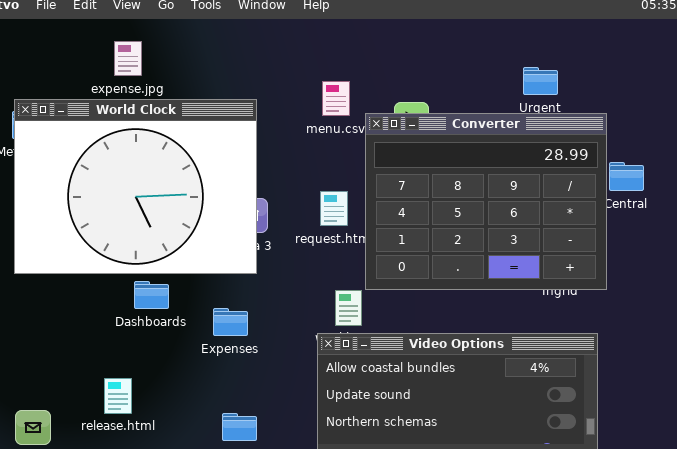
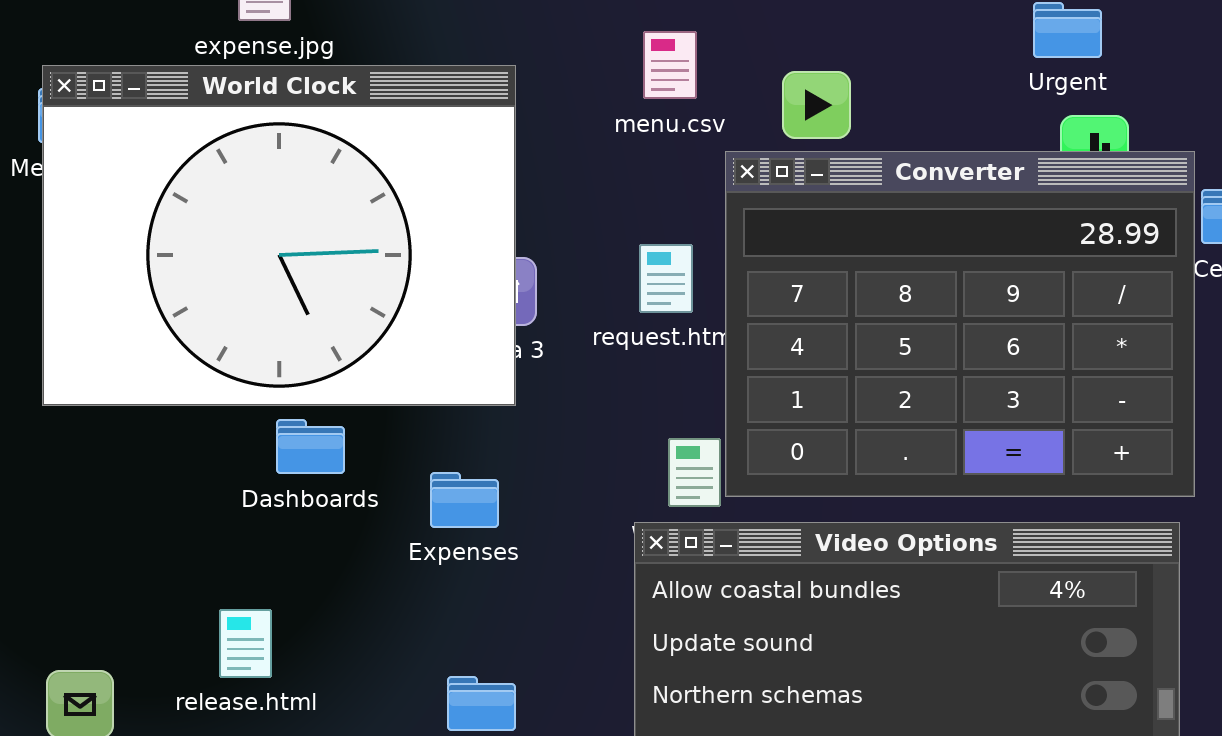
Converter: [365,113,607,290] -> [725,151,1195,497], moved

